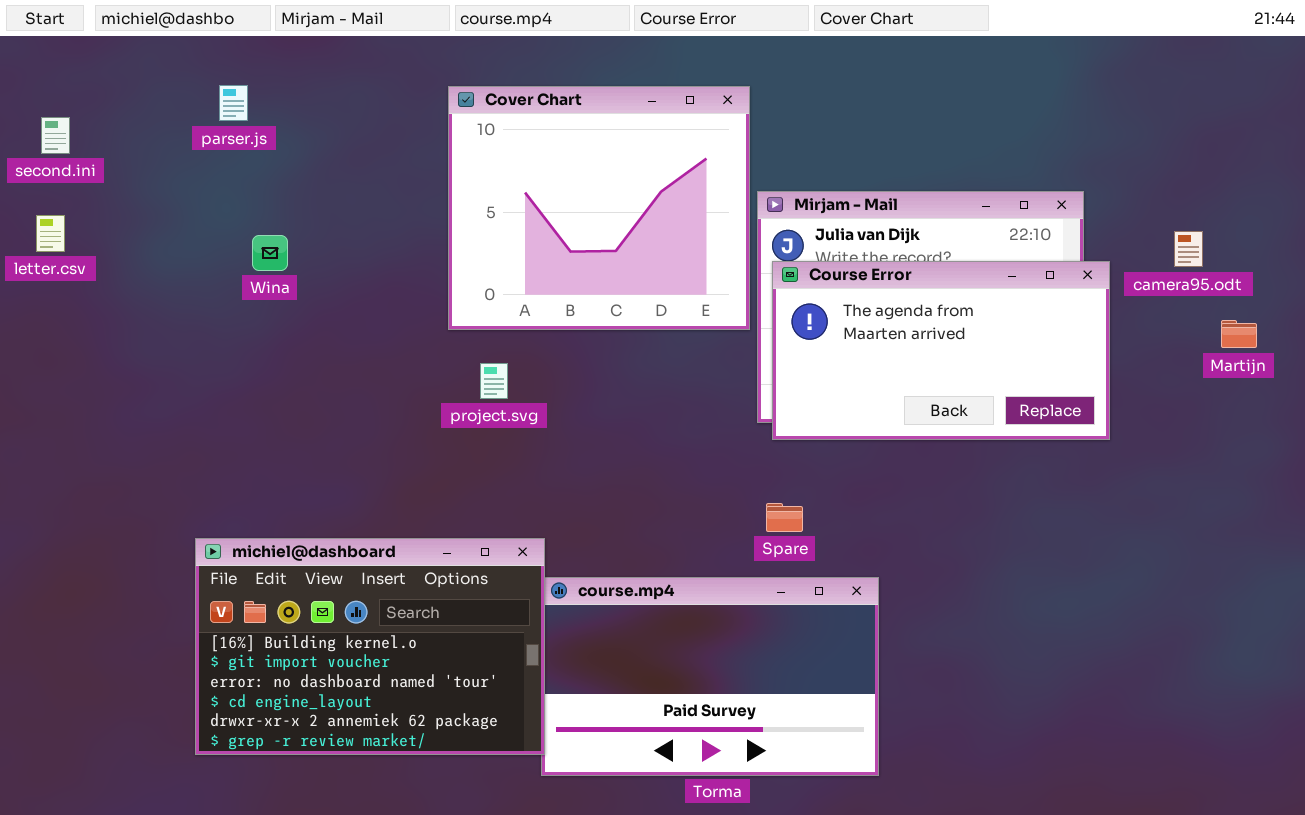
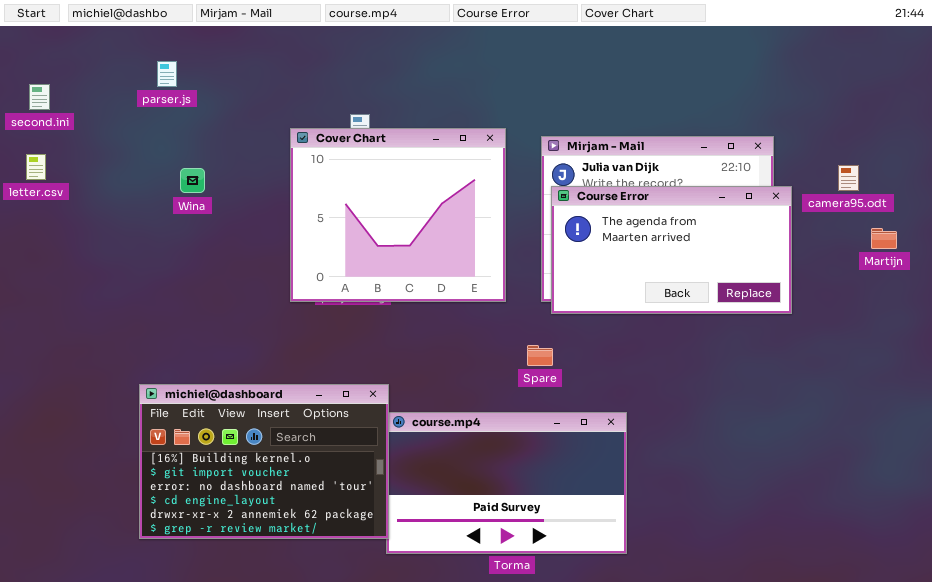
Cover Chart: [448,86,750,330] -> [290,128,506,302], moved
Spare: [766,503,803,532] -> [527,345,553,366], moved

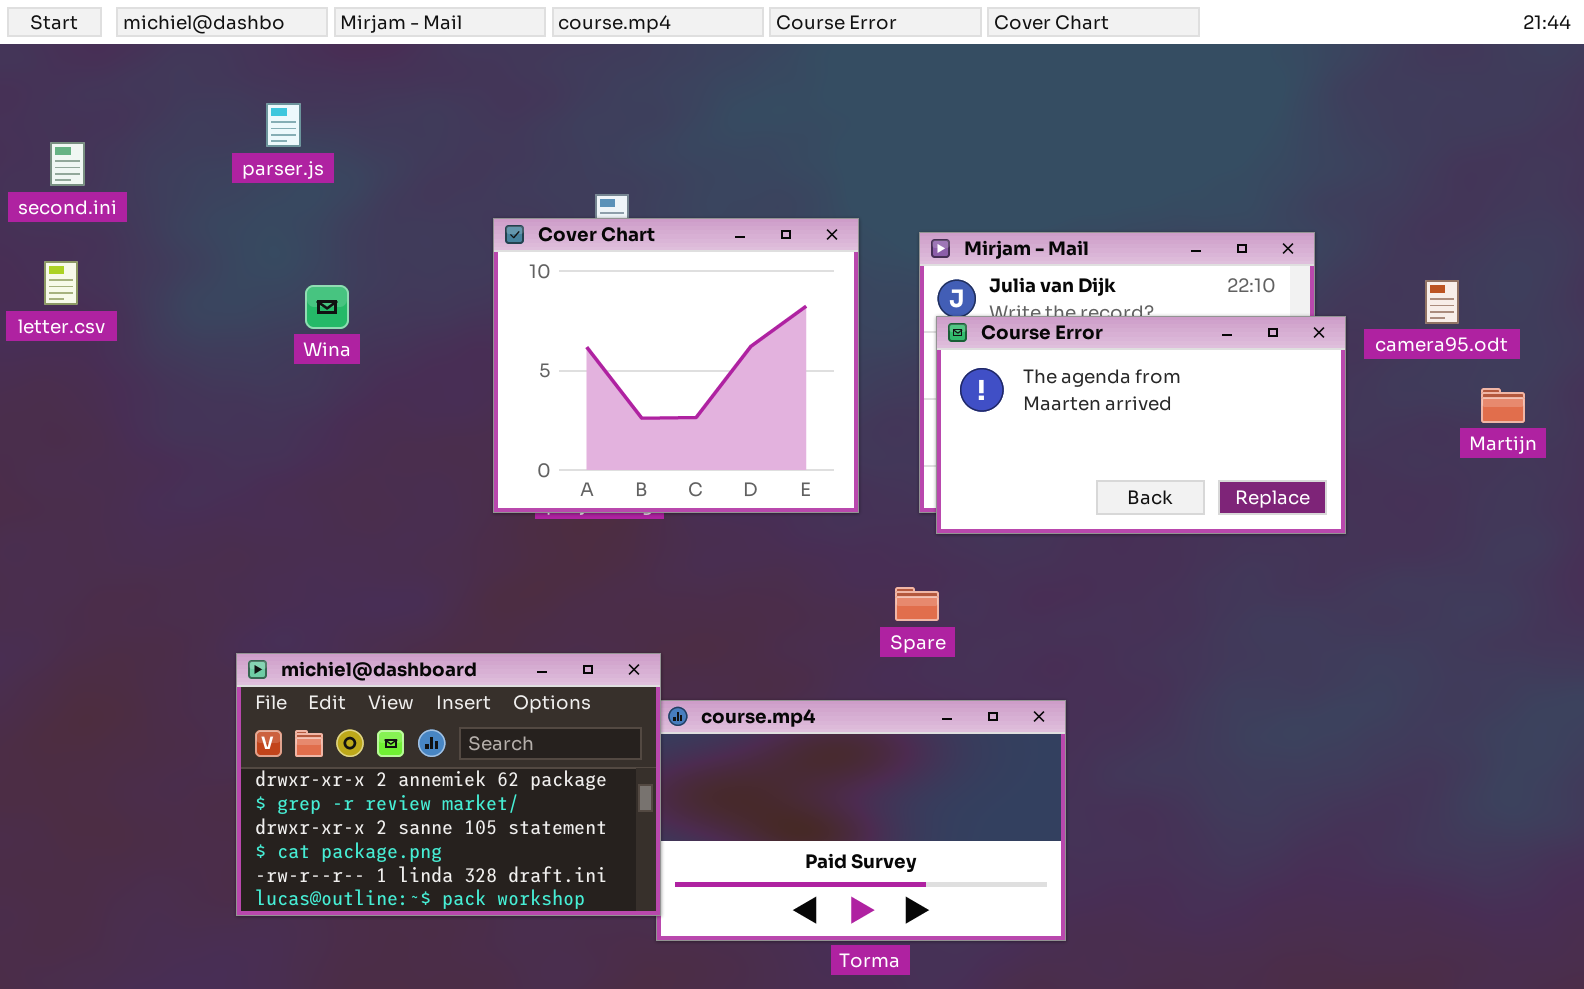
michiel@dashboard: [139,384,389,539] -> [236,653,661,916], scrolled down 4 rows

